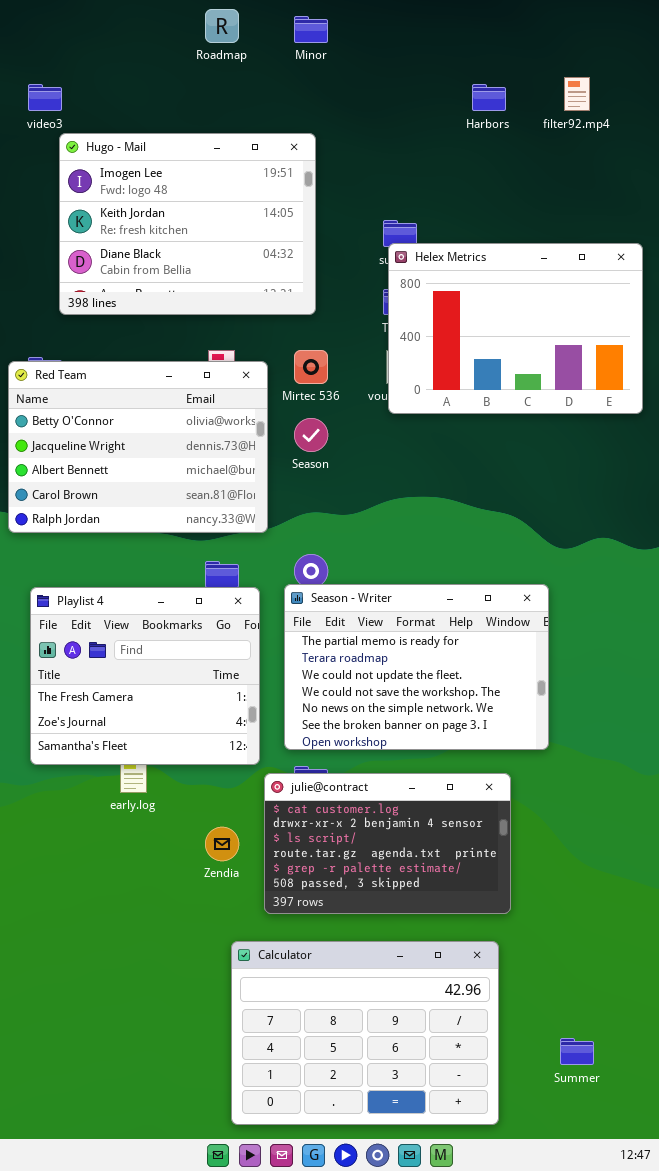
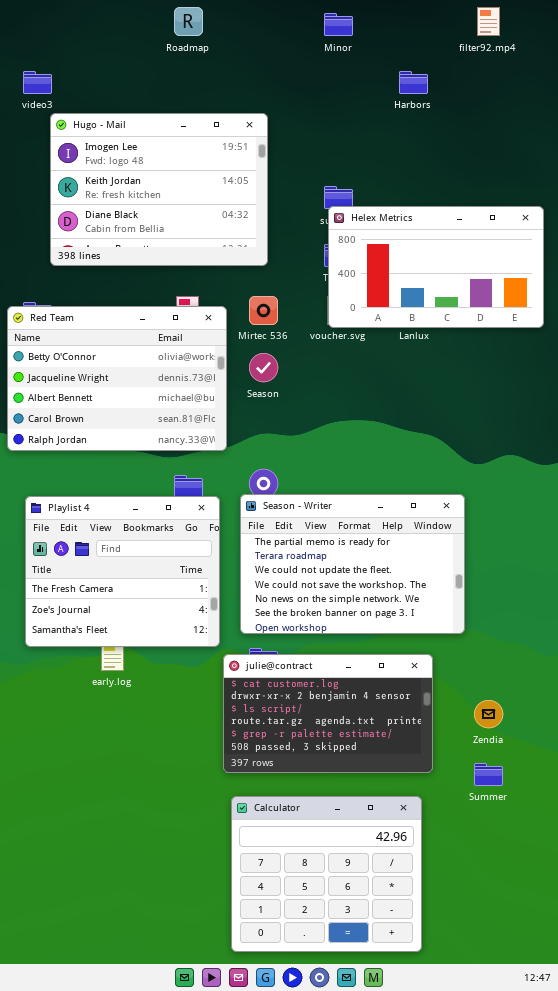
Minor: [294,16,328,43] -> [324,13,353,36], moved
filter92.mp4: [564,77,590,111] -> [477,7,500,36], moved
Helex Metrics: [388,243,643,414] -> [328,206,544,328], resized
Zendia: [205,827,239,861] -> [474,700,503,728], moved
Calculator: [231,941,499,1125] -> [231,796,422,952], resized
Summer: [560,1038,594,1065] -> [474,763,503,786], moved

